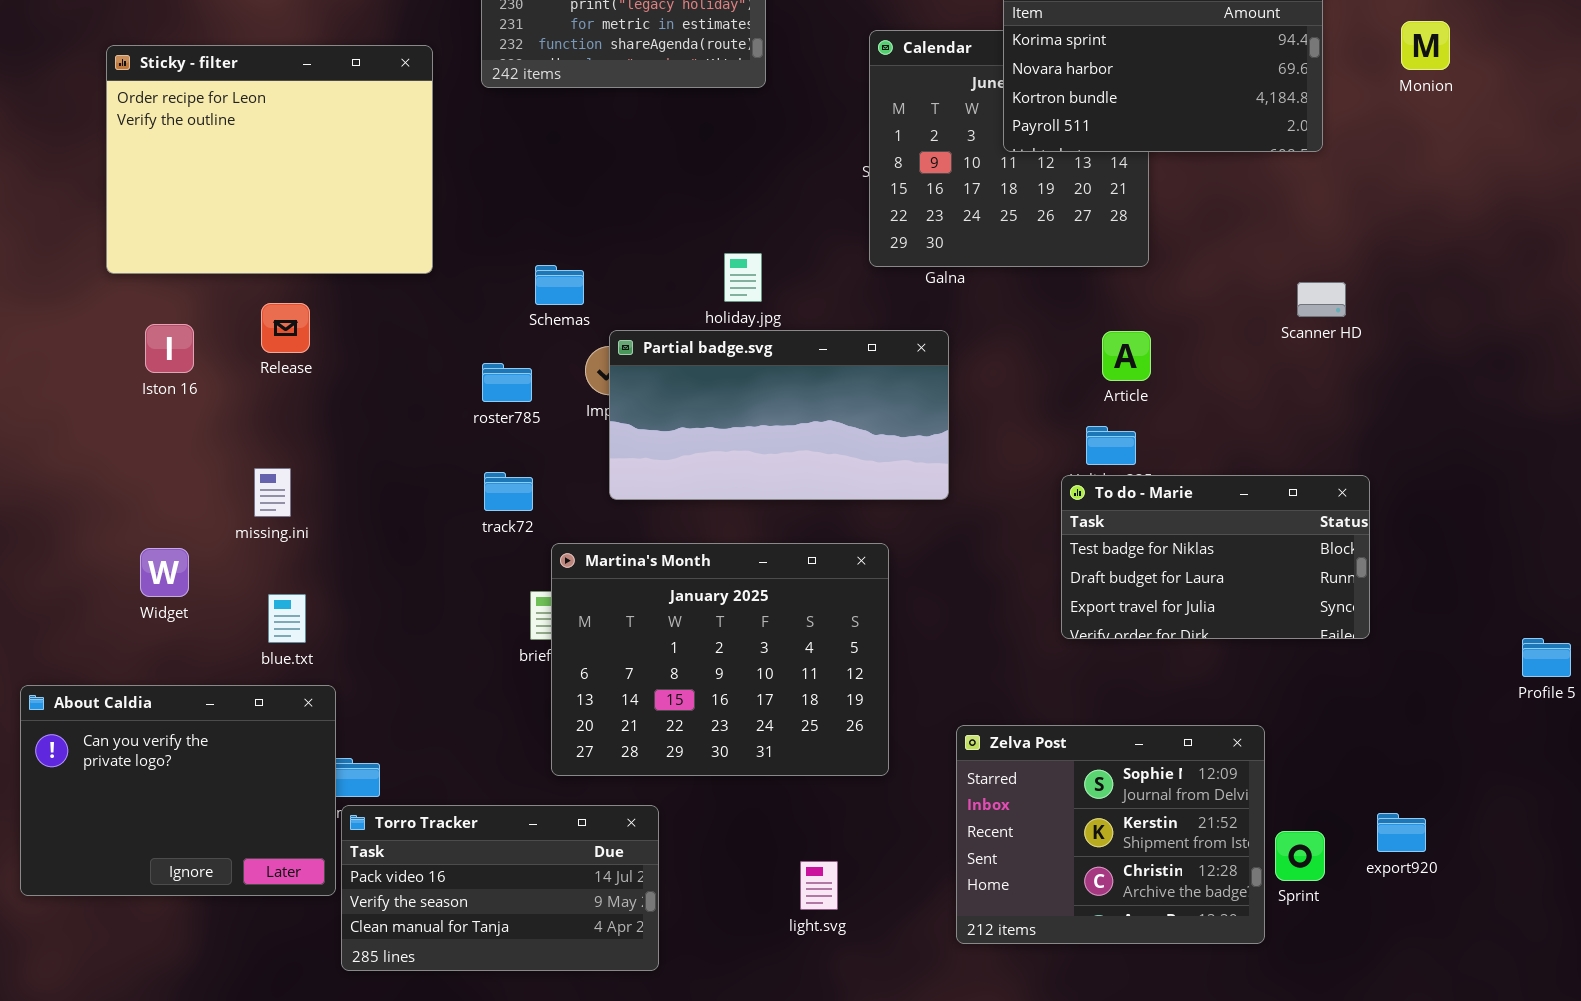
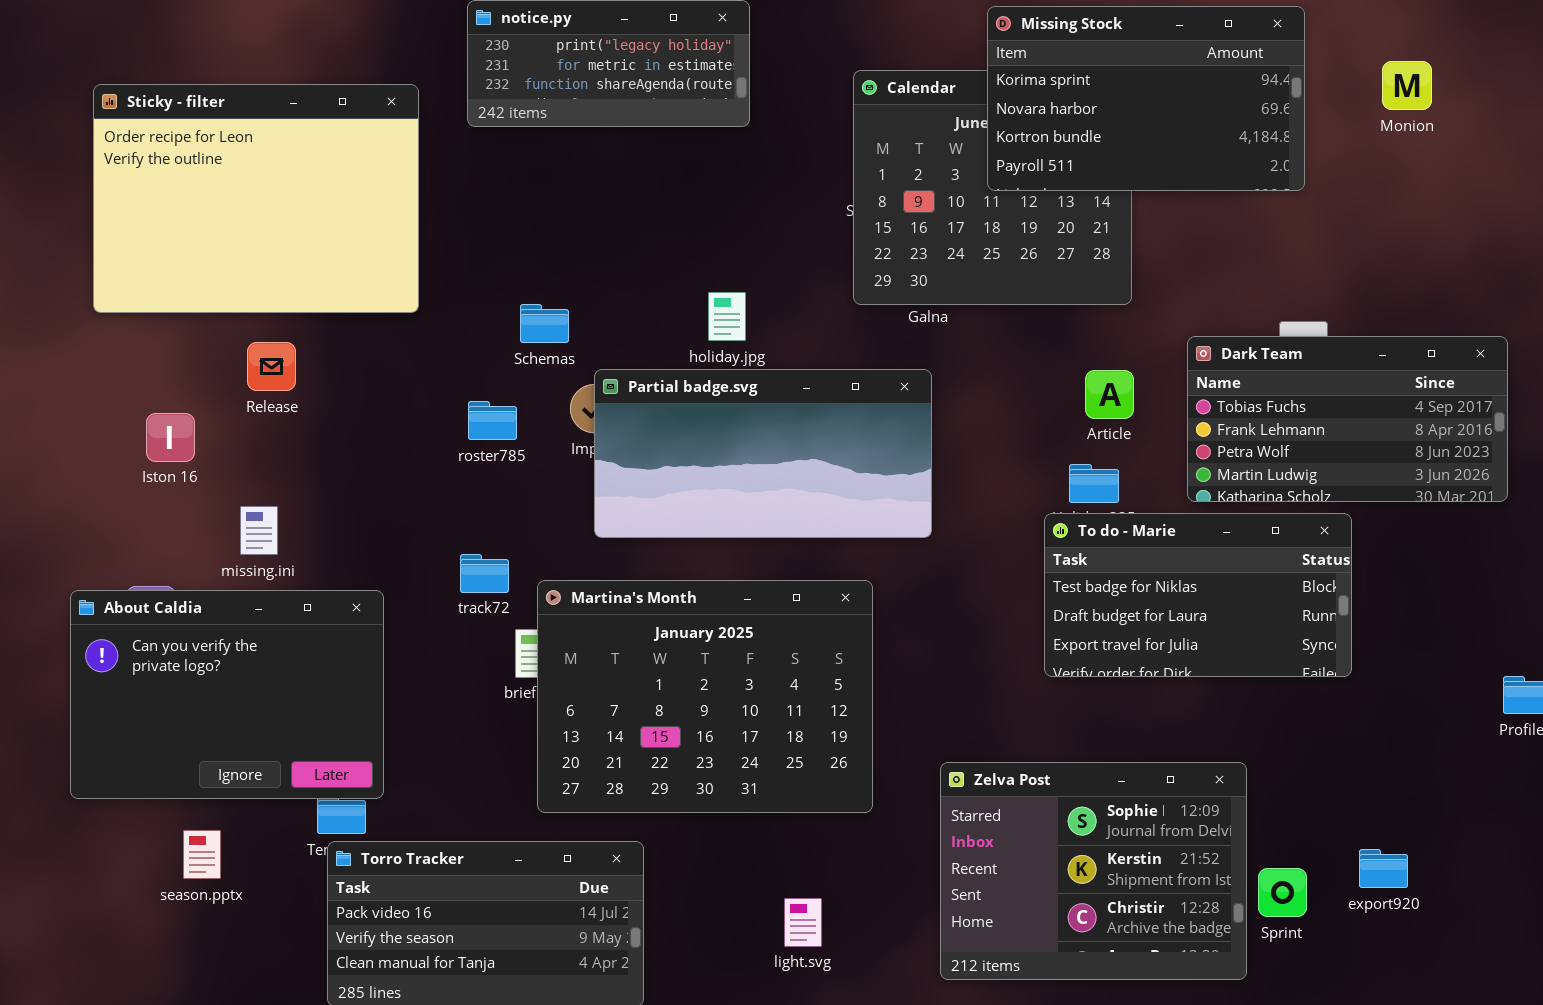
Dark Team: none -> [1187,336,1508,502], opened
Iston 16: [145,324,194,373] -> [146,413,195,462], moved
track72: [484,472,533,511] -> [460,554,509,593], moved
About Caldia: [20,685,336,896] -> [70,590,384,799], moved

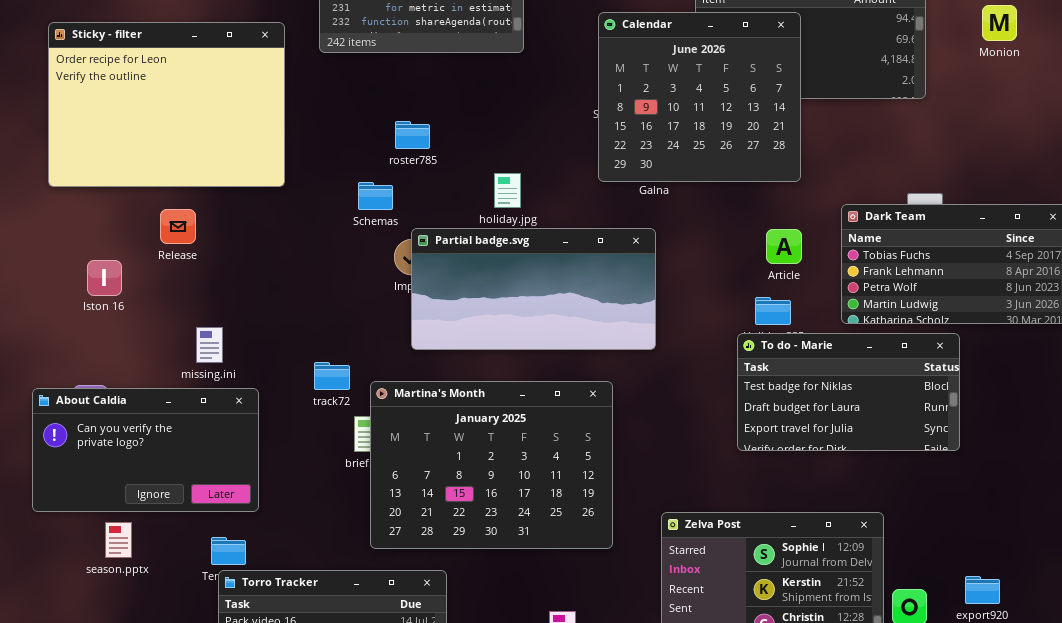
Calendar: [853,70,1132,305] -> [598,12,801,182], raised
roster785: [468,401,517,440] -> [395,121,430,149], moved
missing.ini: [240,506,278,555] -> [196,327,223,363], moved
About Caldia: [70,590,384,799] -> [32,388,259,512], resized
season.pptx: [183,830,221,879] -> [105,522,132,558], moved

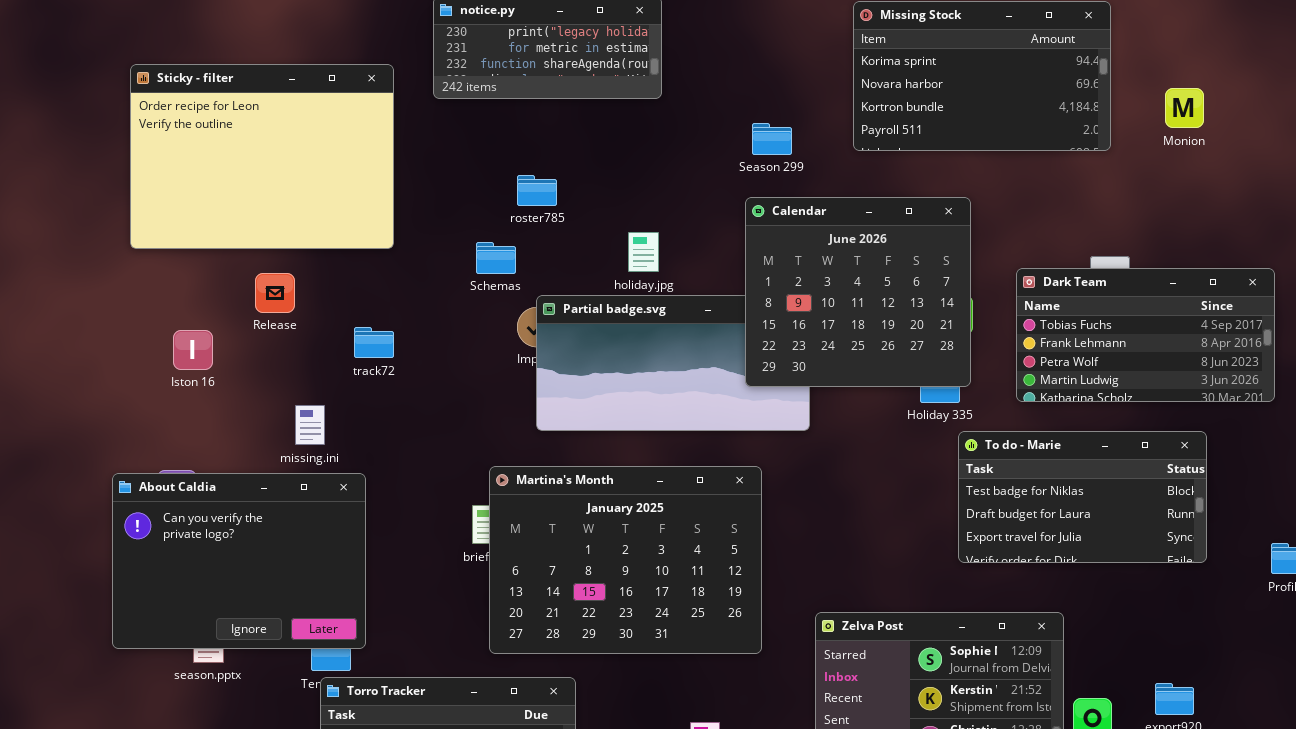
Monion: [982,5,1017,41] -> [1165,88,1204,128], moved
Calendar: [598,12,801,182] -> [745,197,971,387], moved
To do - Marie: [737,333,960,451] -> [958,431,1207,563], moved
track72: [314,362,350,390] -> [354,327,394,358], moved
About Caldia: [32,388,259,512] -> [112,473,366,649], resized

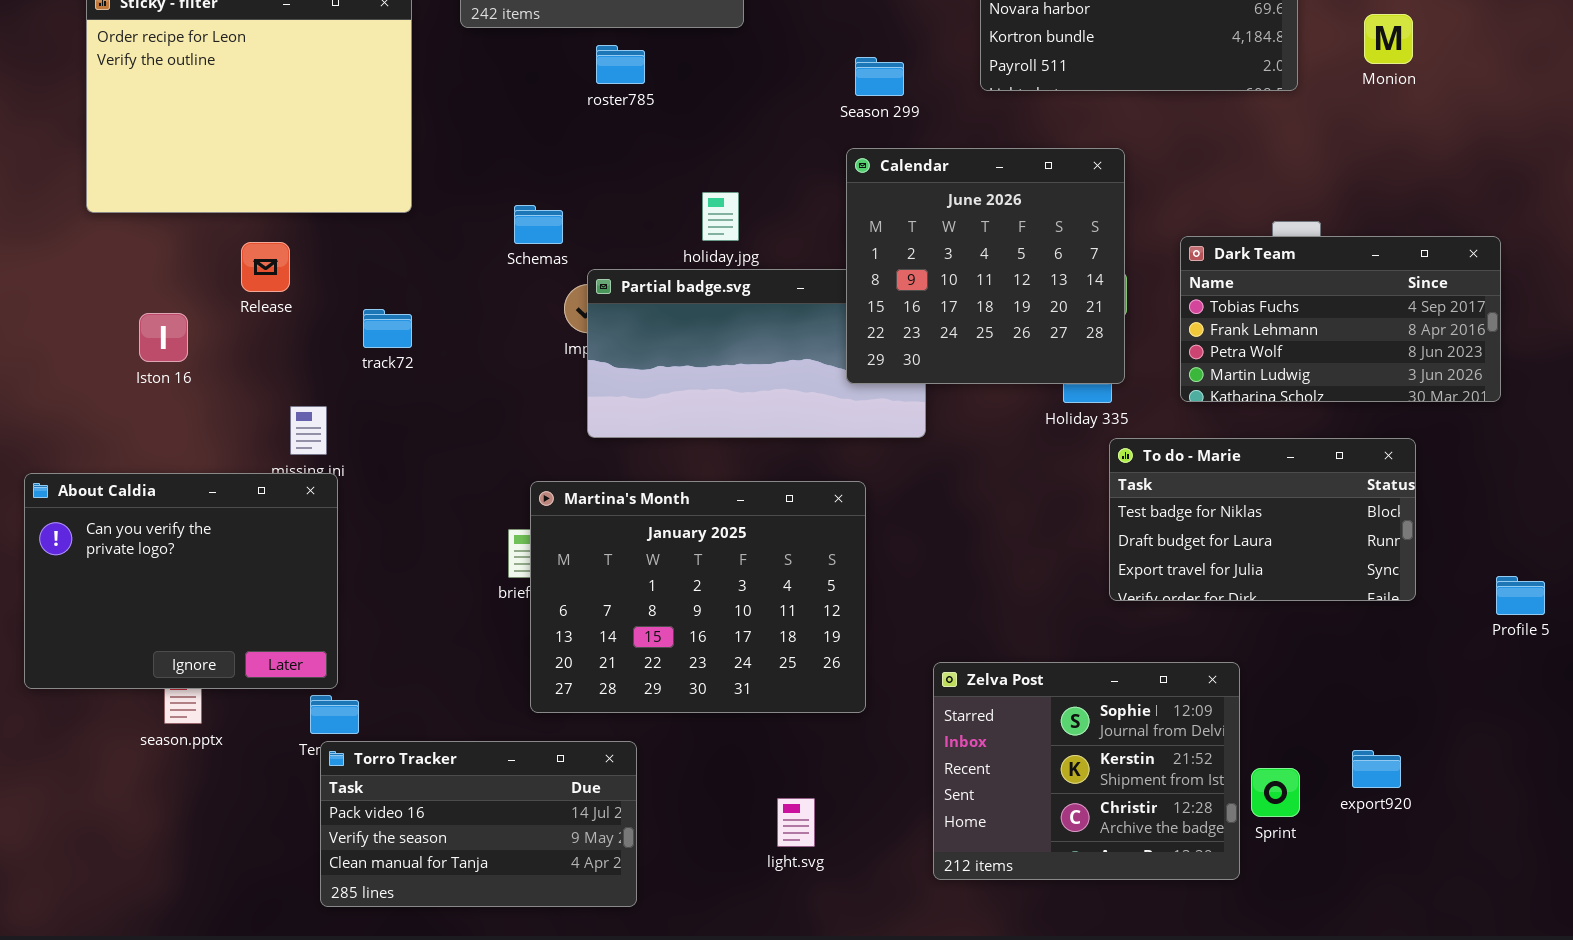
roster785: [517,175,557,206] -> [596,45,645,84], moved
About Caldia: [112,473,366,649] -> [24,473,338,689], moved

